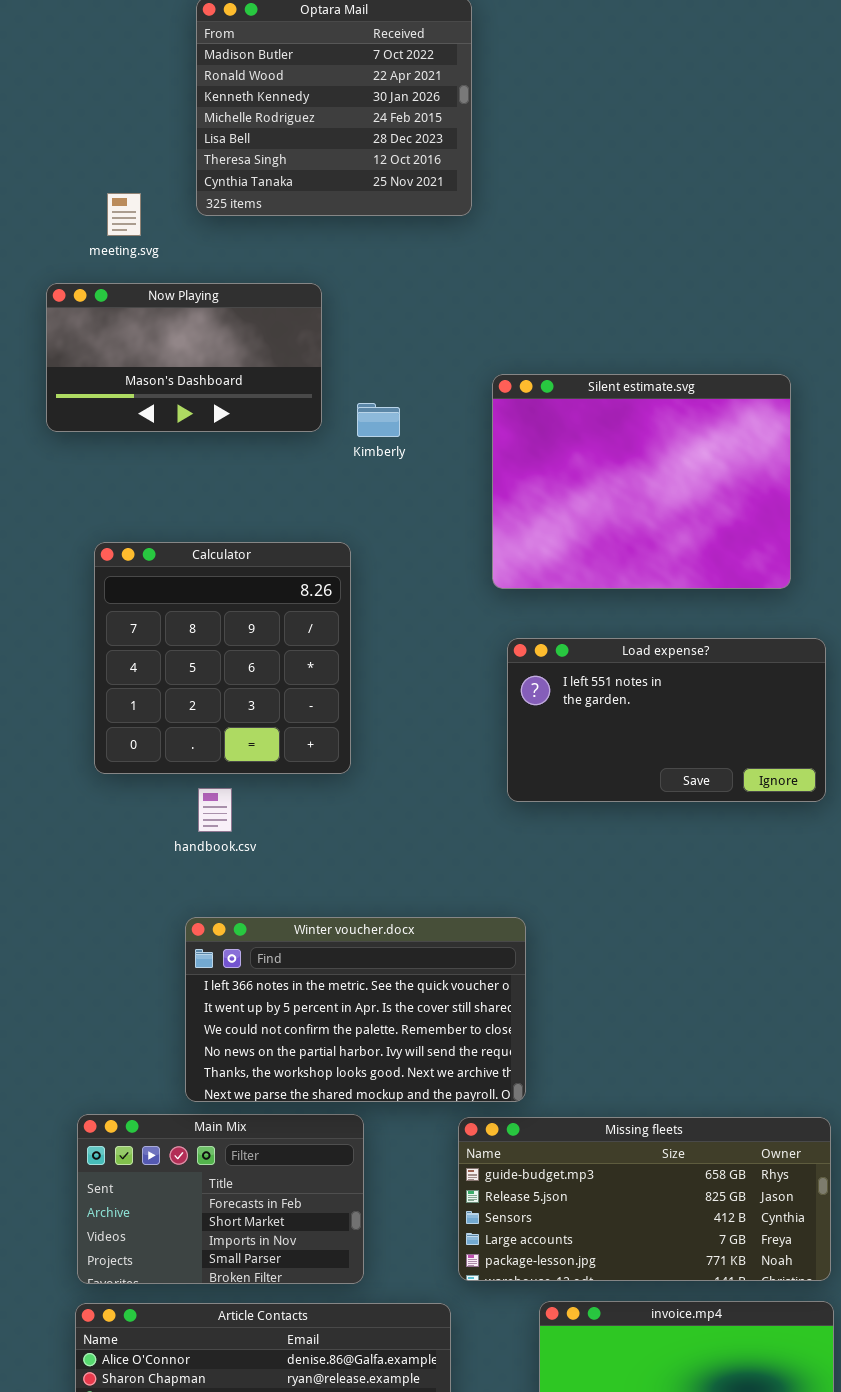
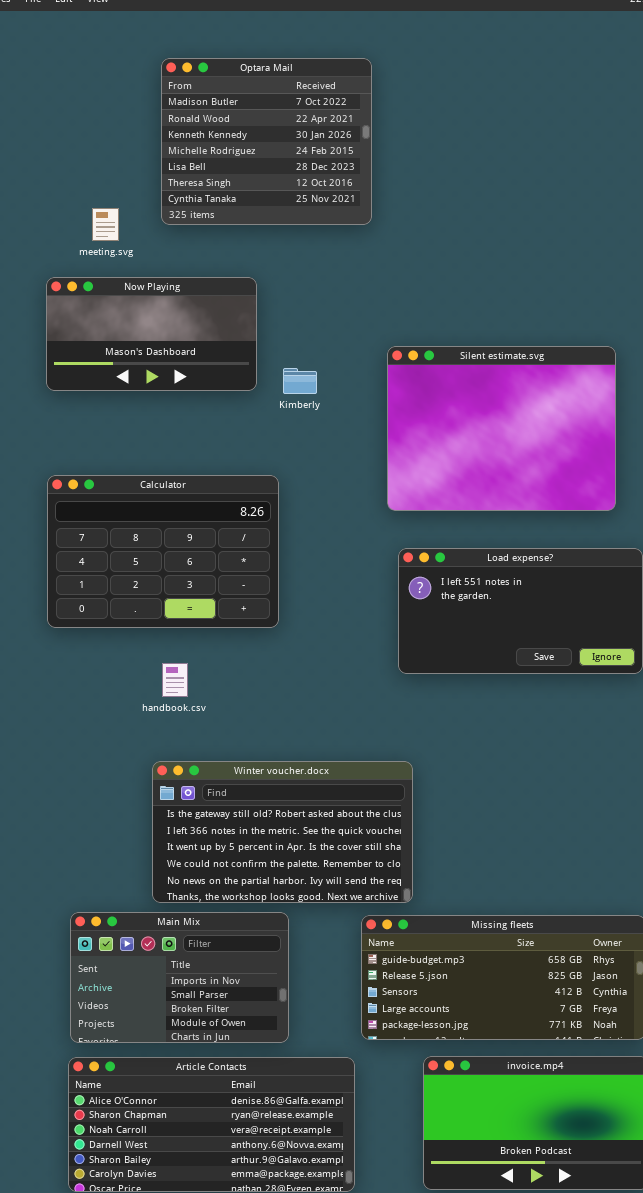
Calculator: [94,542,351,774] -> [47,475,279,628], resized
Winter voucher.docx: [185,917,526,1102] -> [152,761,413,903], scrolled up 1 row
Main Mix: [77,1114,364,1284] -> [70,912,289,1043], scrolled down 2 rows

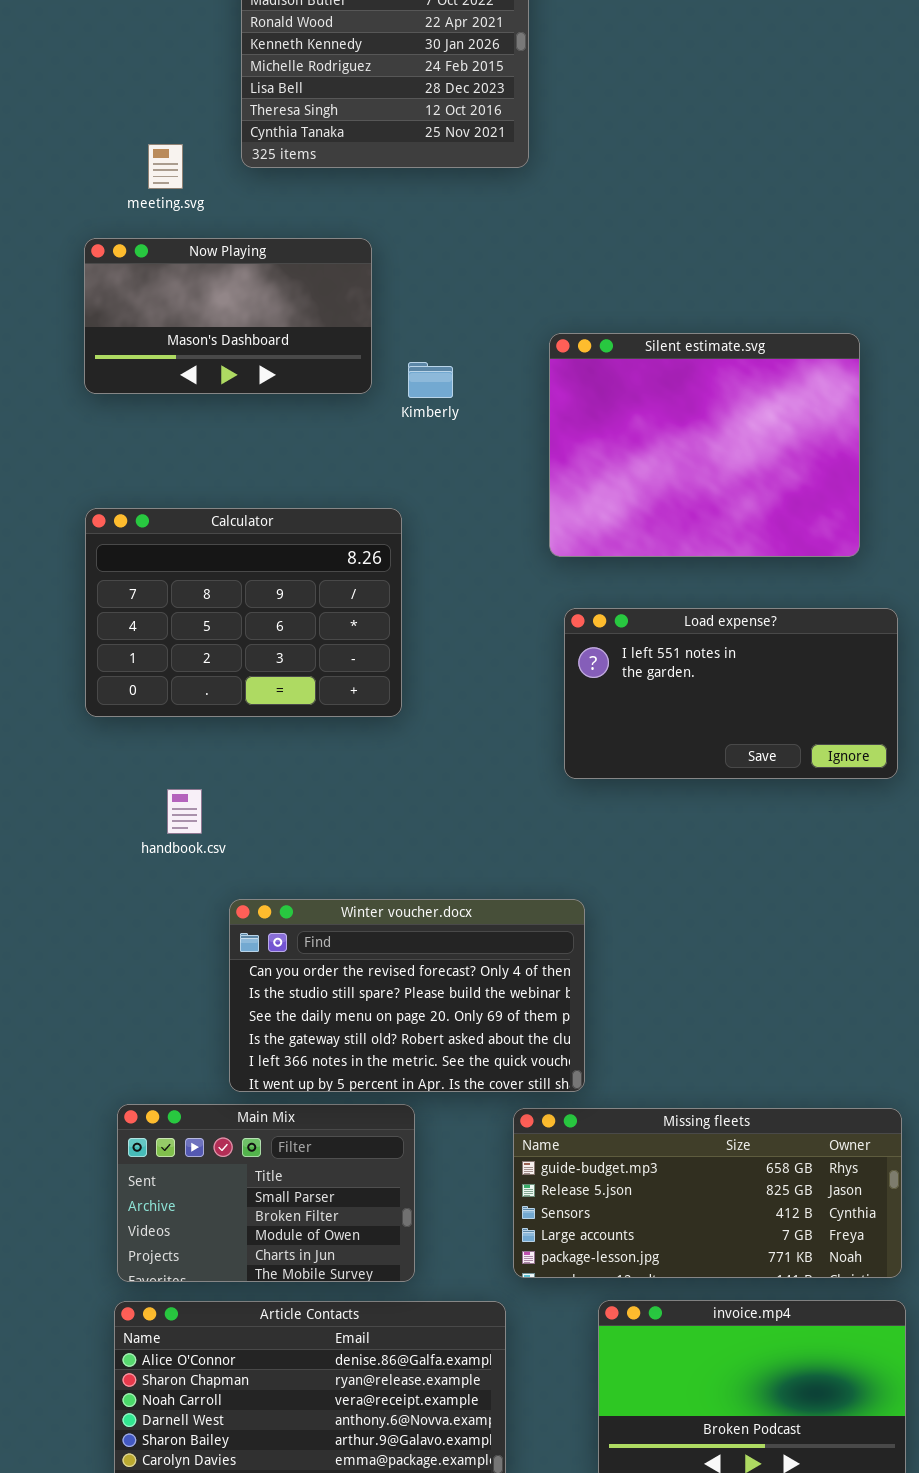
handbook.csv: [162,663,188,697] -> [167,789,202,834], moved
Winter voucher.docx: [152,761,413,903] -> [229,899,585,1092], scrolled up 3 rows
Main Mix: [70,912,289,1043] -> [117,1104,415,1282], scrolled down 1 row

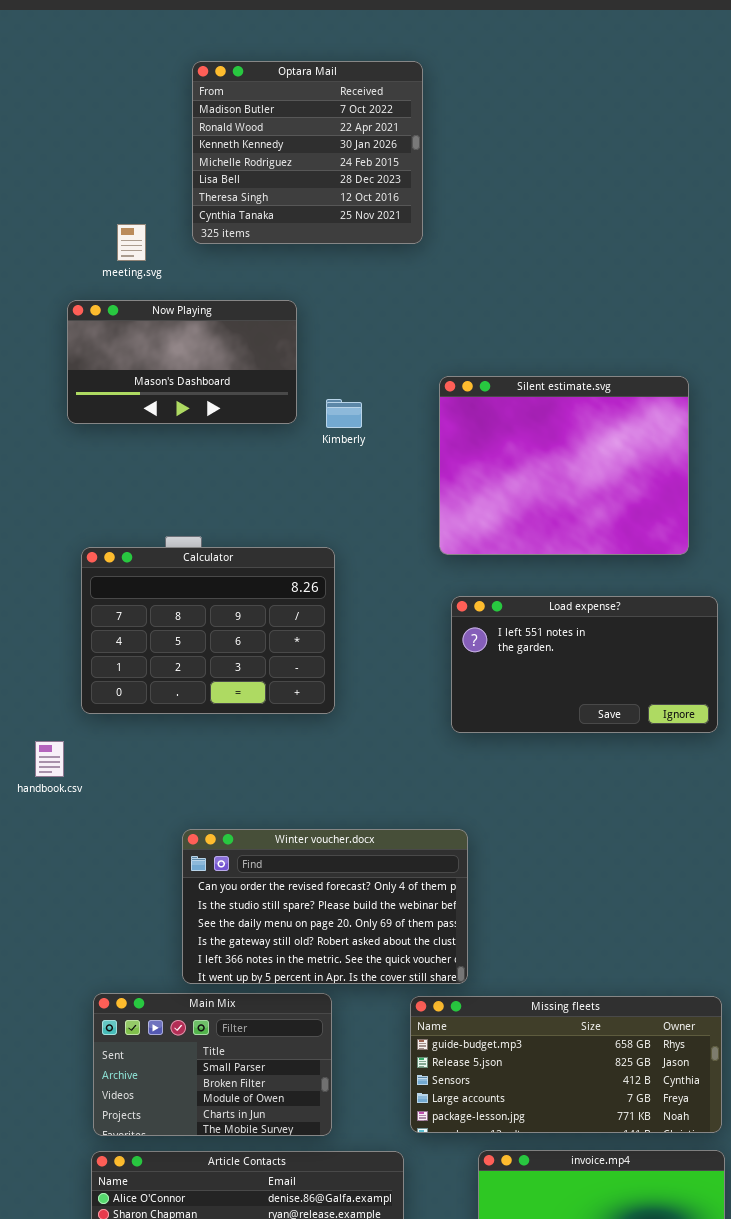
Calculator: [85,508,402,717] -> [81,547,335,714], moved
handbook.csv: [167,789,202,834] -> [35,741,64,777], moved

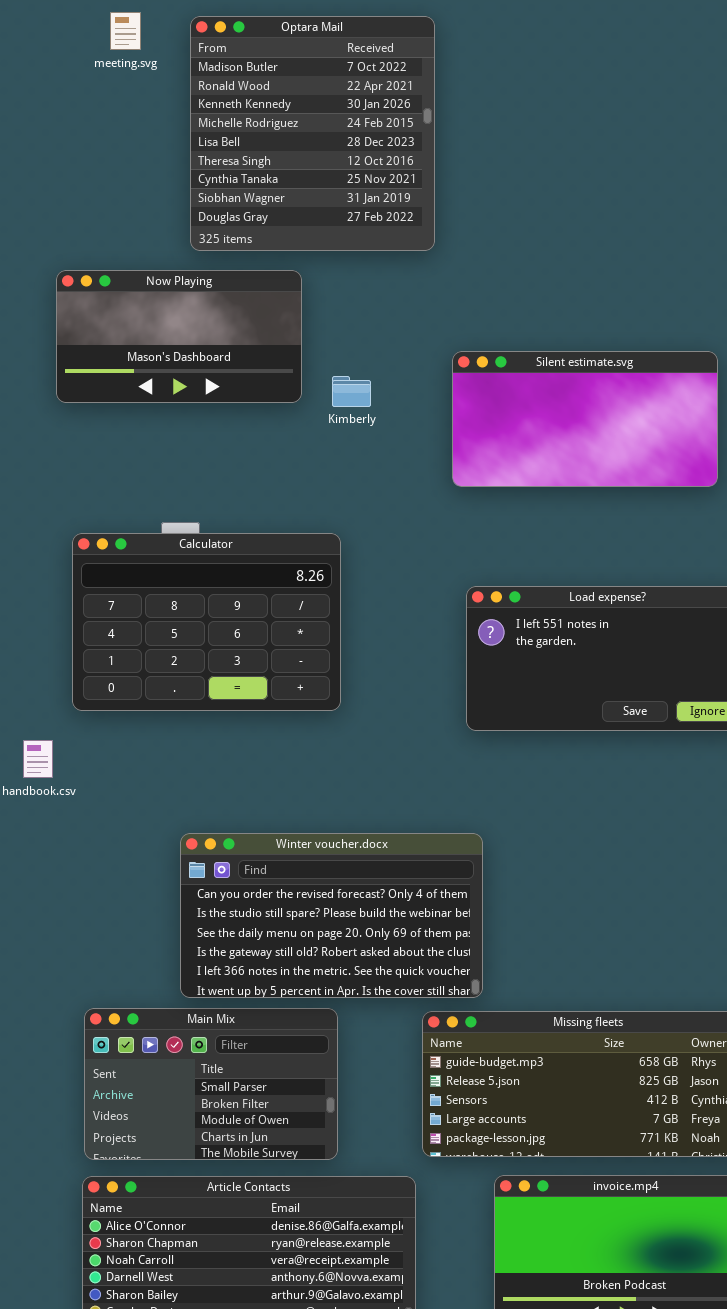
Optara Mail: [192,61,423,244] -> [190,16,435,251], resized
meeting.svg: [117,224,146,261] -> [110,12,141,50], moved
Silent estimate.svg: [439,376,689,555] -> [452,351,718,487], resized

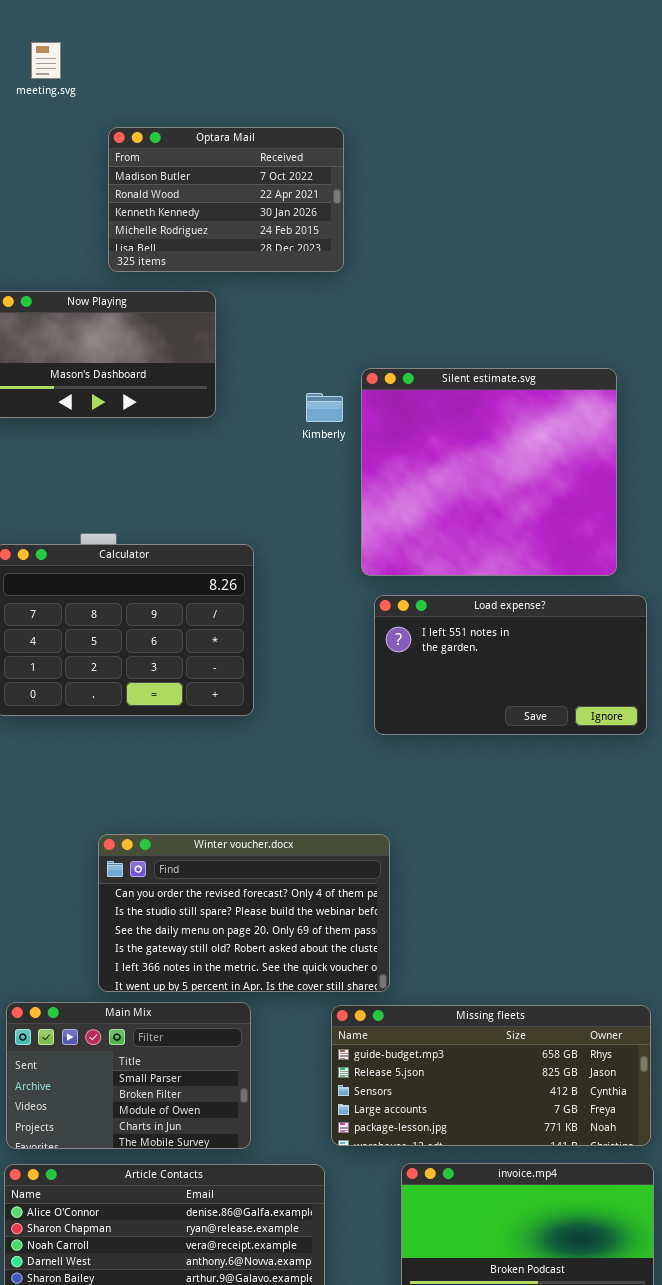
Optara Mail: [190,16,435,251] -> [108,127,344,272], resized
Silent estimate.svg: [452,351,718,487] -> [361,368,617,576], resized
Kimberly: [332,376,371,407] -> [306,393,343,422], moved

